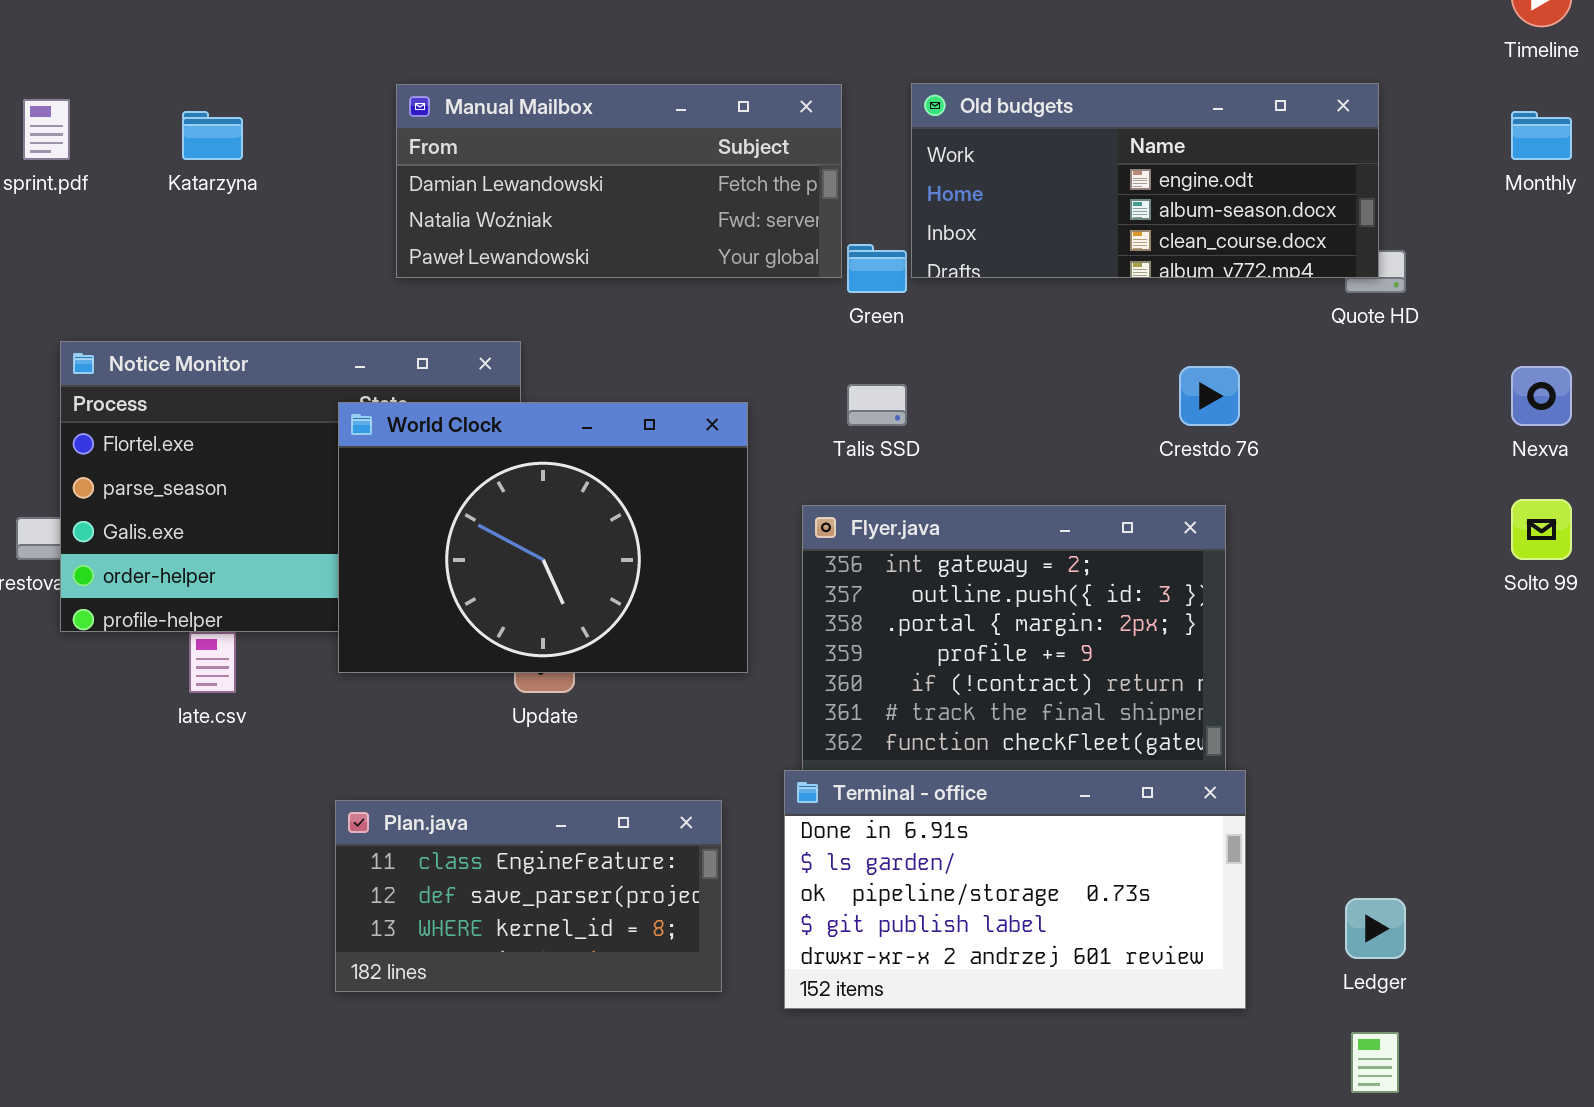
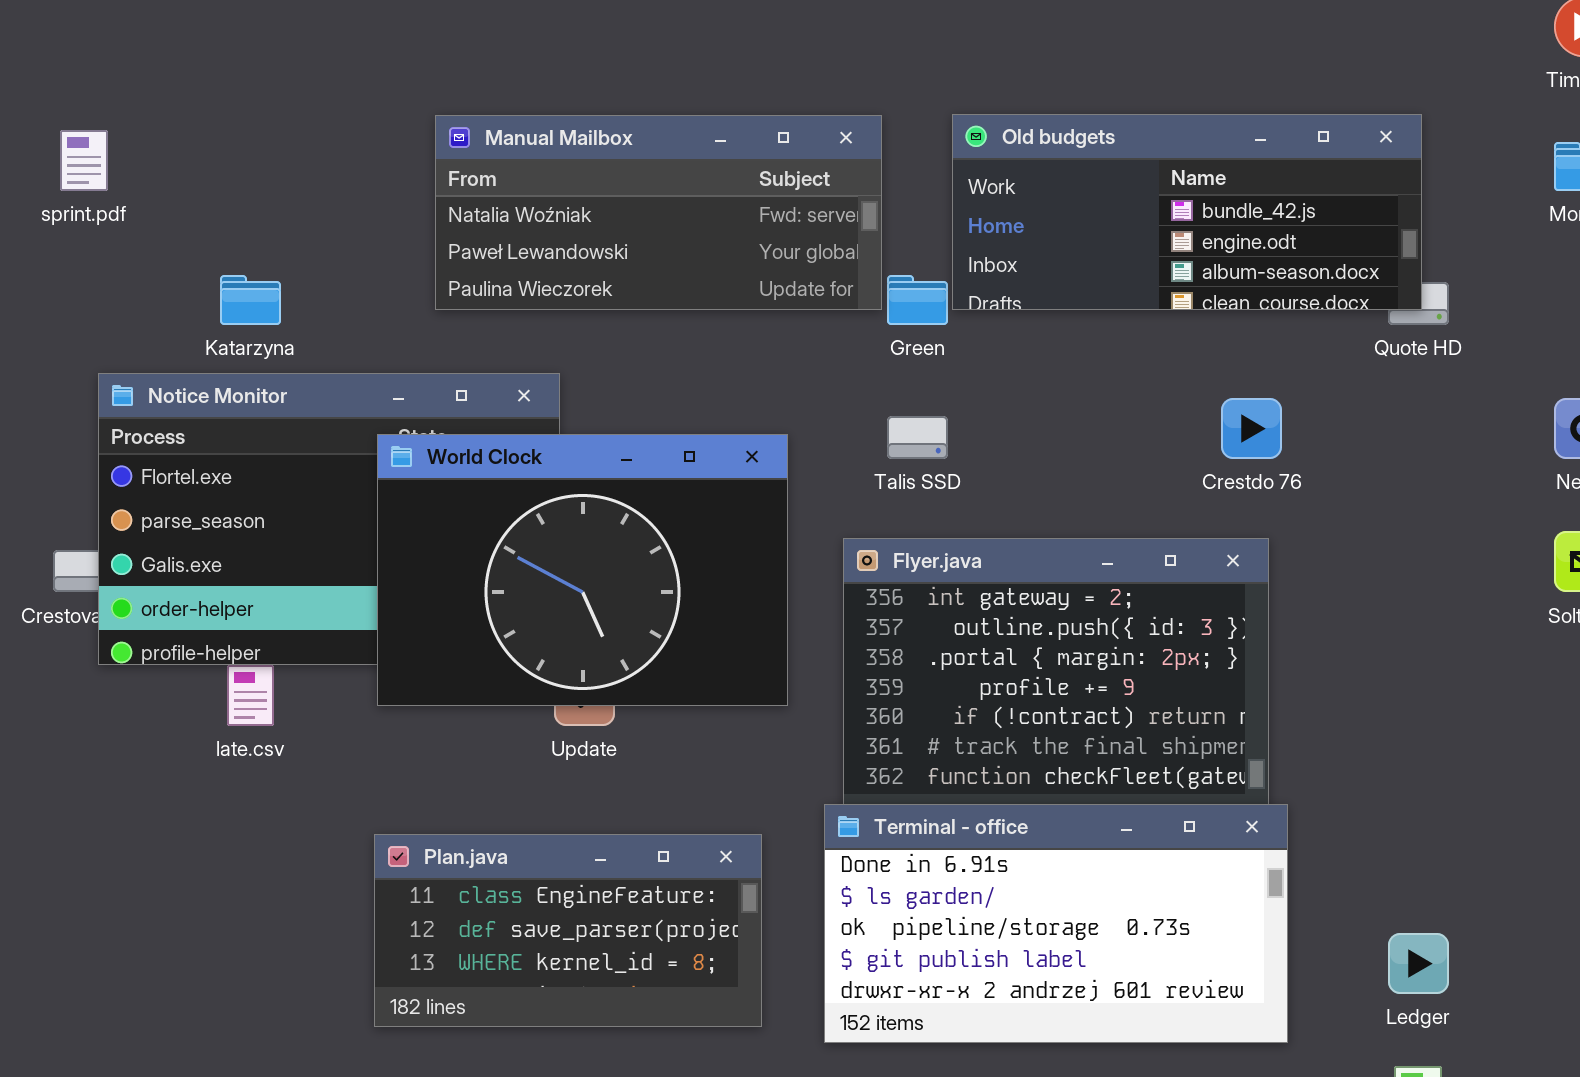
Old budgets: [911,83,1379,278] -> [952,114,1422,310], scrolled up 1 row
Manual Mailbox: [396,84,842,278] -> [435,115,882,310], scrolled down 1 row
Katarzyna: [182,111,243,160] -> [220,275,281,325], moved

